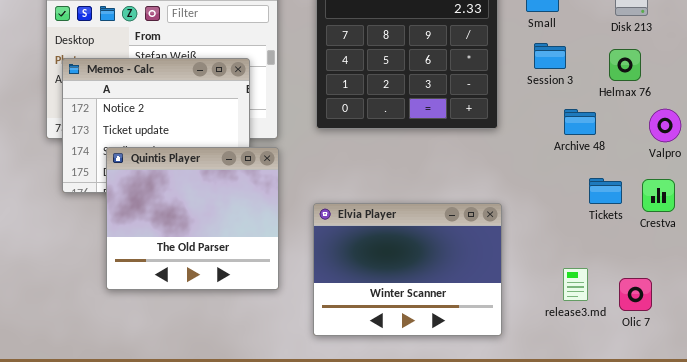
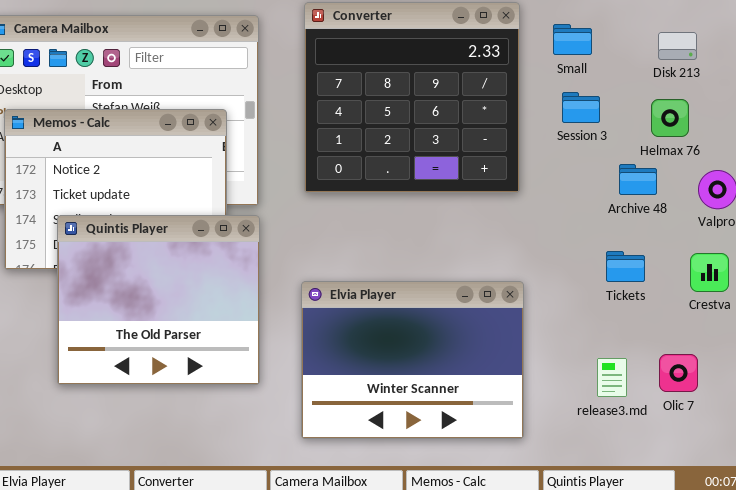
Archive 48: [564,109,596,135] -> [619,164,657,195], moved
Tickets: [589,178,622,204] -> [606,251,645,282], moved
Olic 7: [619,278,652,311] -> [659,354,698,392], moved

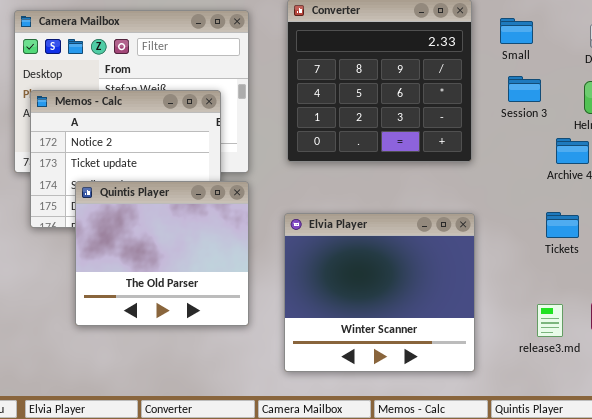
Elvia Player: [301,281,524,439] -> [284,213,475,372], resized

